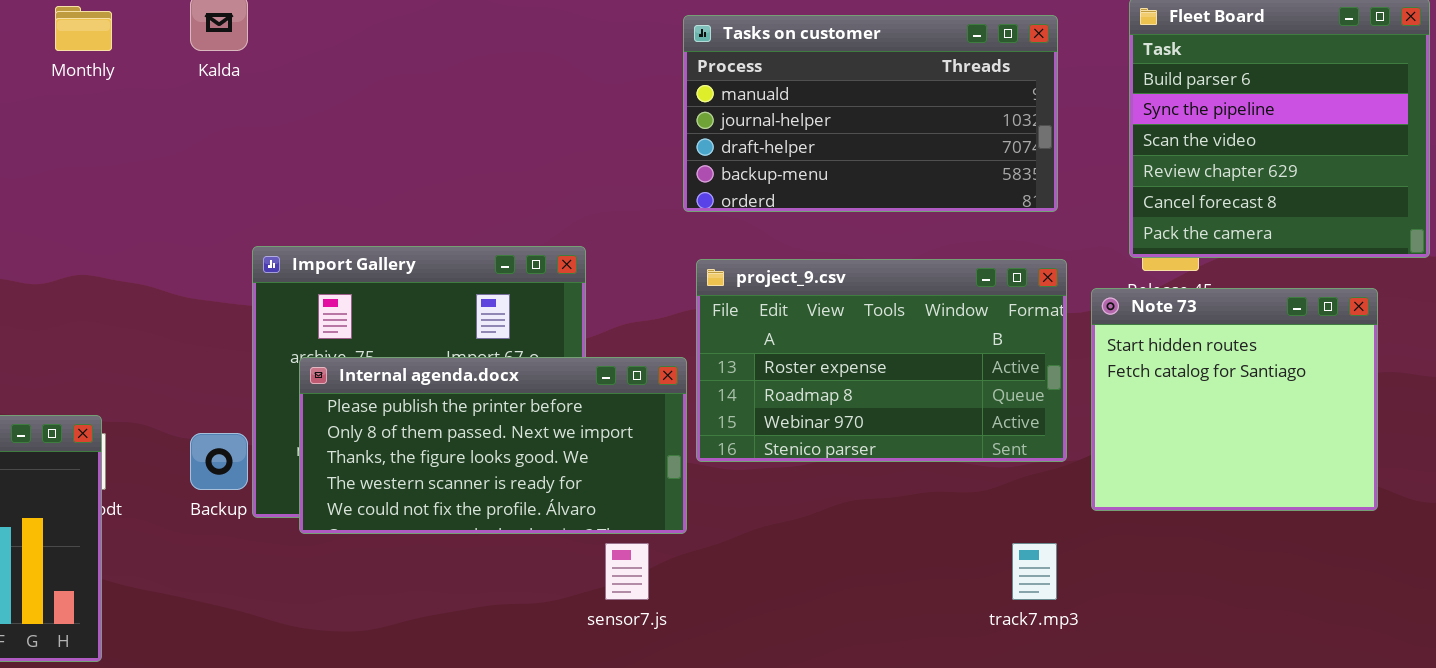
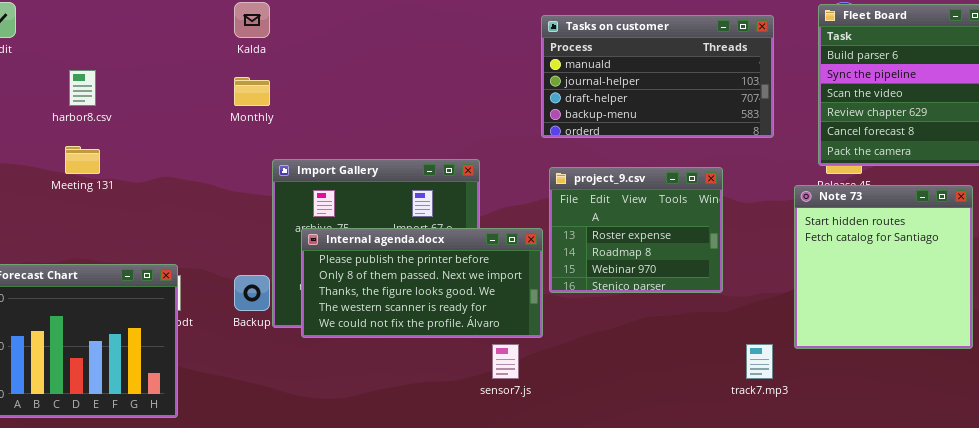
Monthly: [55,6,112,51] -> [234,77,270,106], moved
project_9.csv: [696,259,1067,462] -> [549,167,723,293], resized
Note 73: [1091,288,1378,511] -> [794,185,973,349], resized

